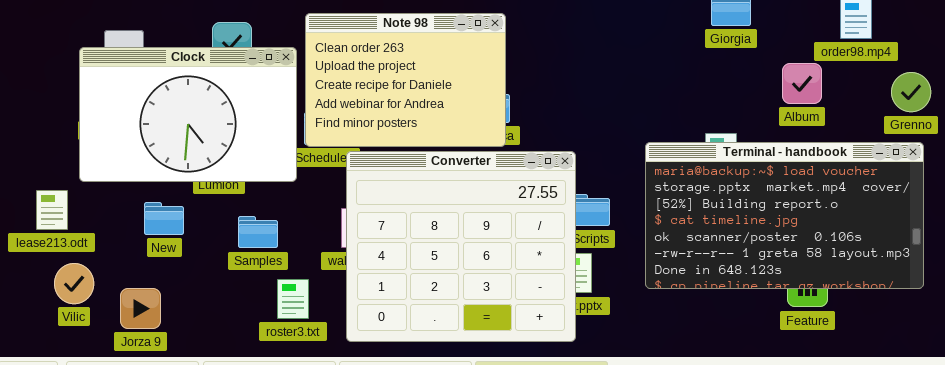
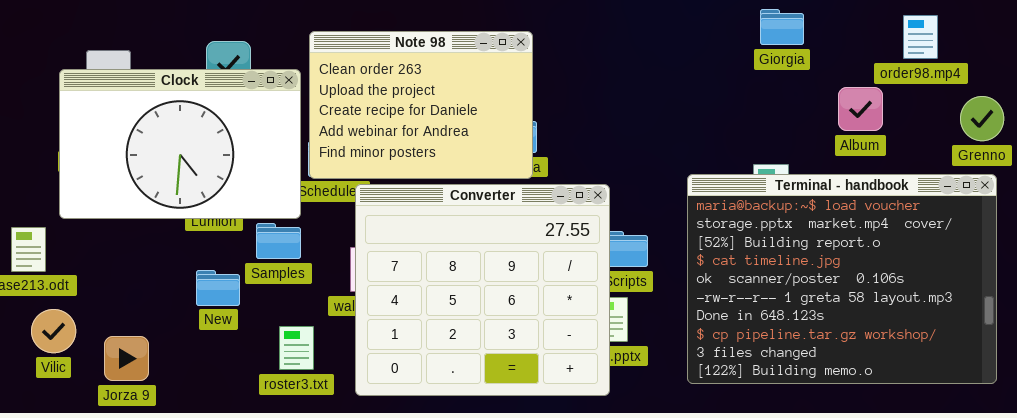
Terminal - handbook: [645,142,924,289] -> [687,174,997,384], resized
New: [144,202,184,235] -> [196,270,240,306], moved
Samples: [238,216,278,248] -> [256,223,301,259], moved

